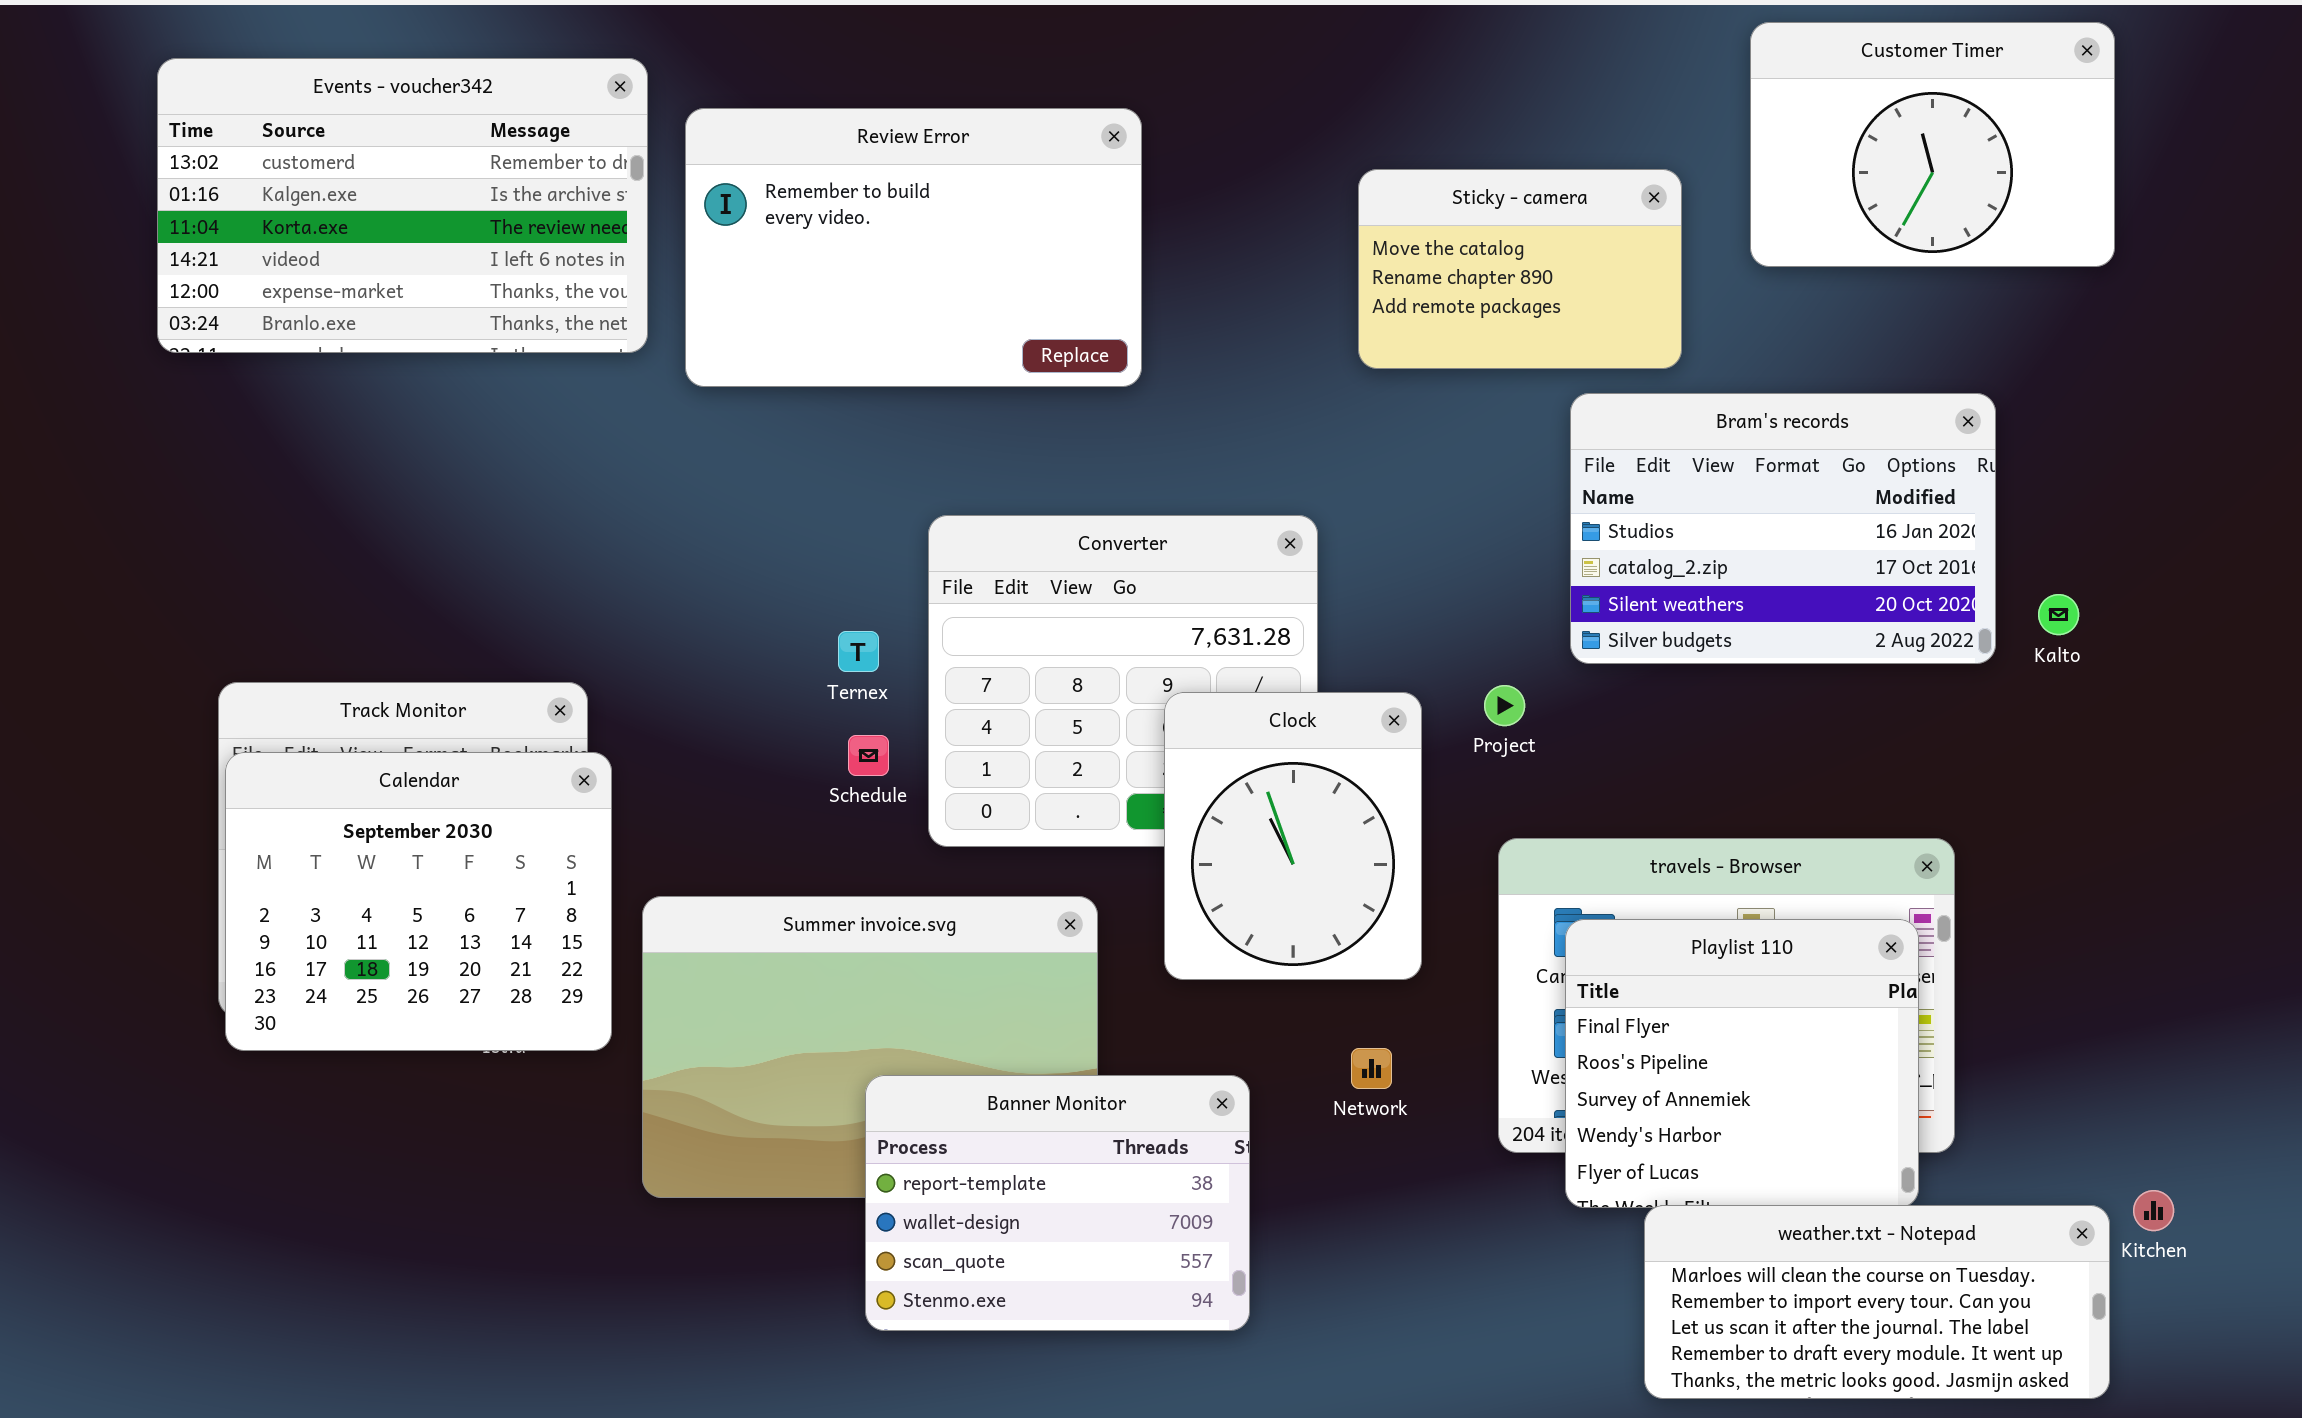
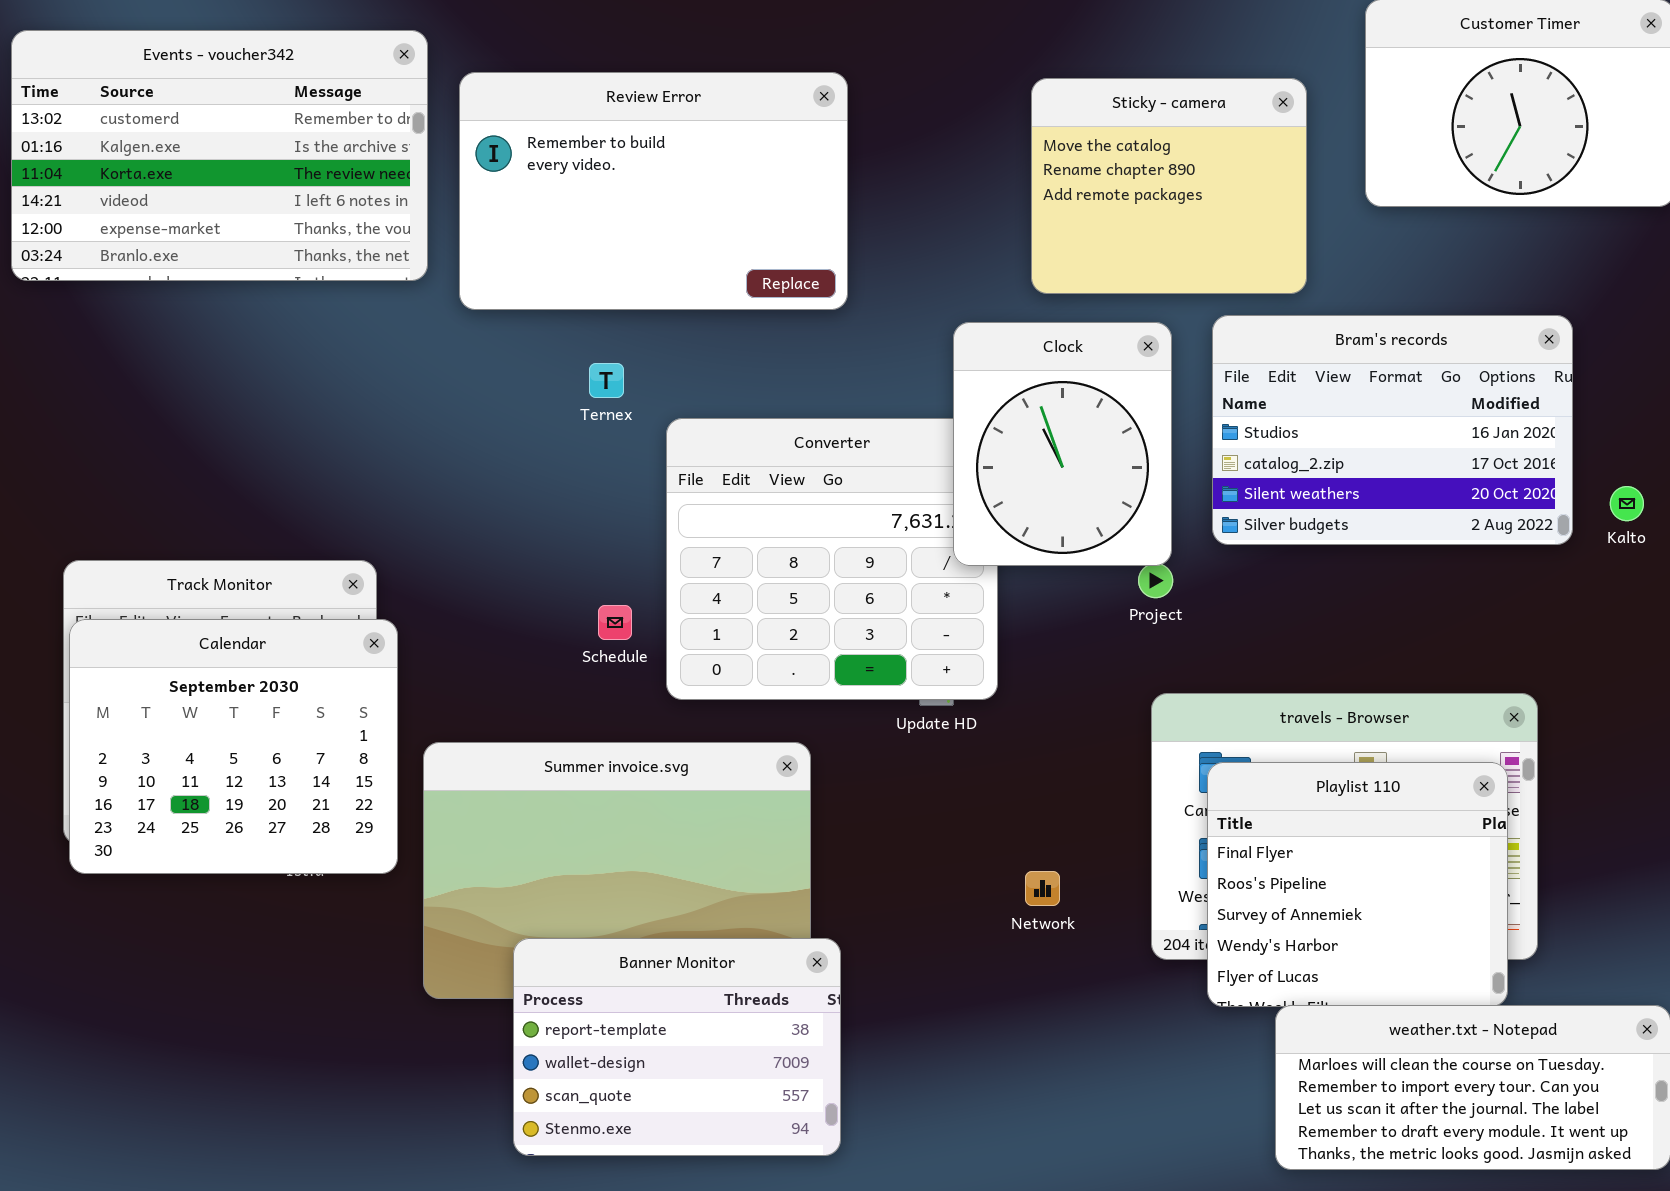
Sticky - camera: [1358,169,1682,369] -> [1031,78,1307,294], resized
Ternex: [838,631,879,672] -> [589,363,624,398], moved
Clock: [1164,692,1422,980] -> [953,322,1172,566], moved
Banner Monitor: [865,1075,1250,1331] -> [513,938,841,1156], moved

